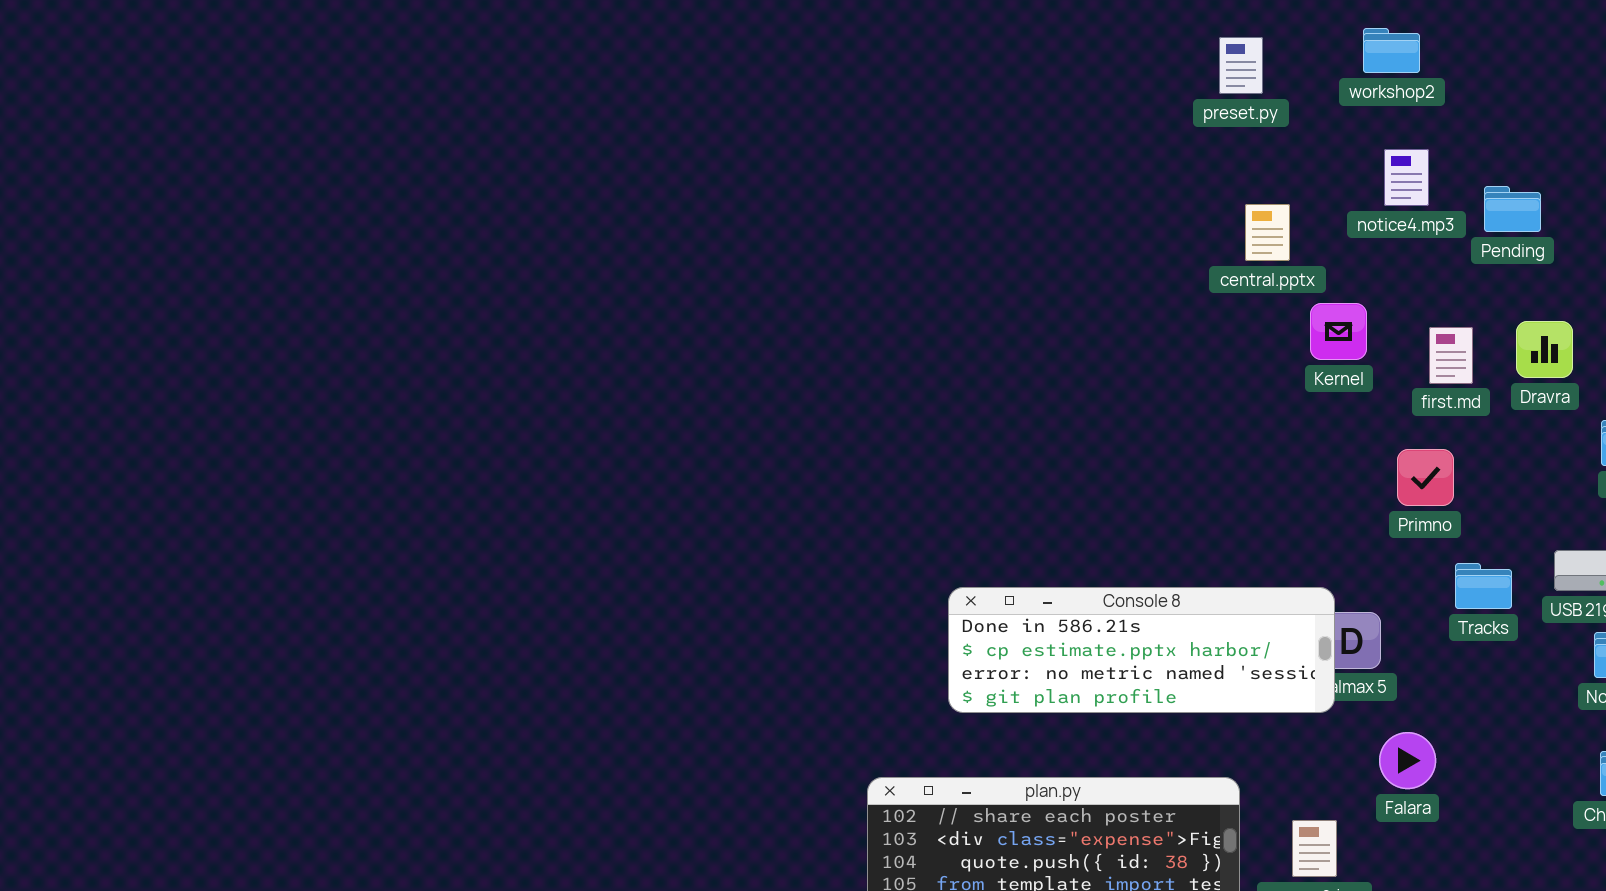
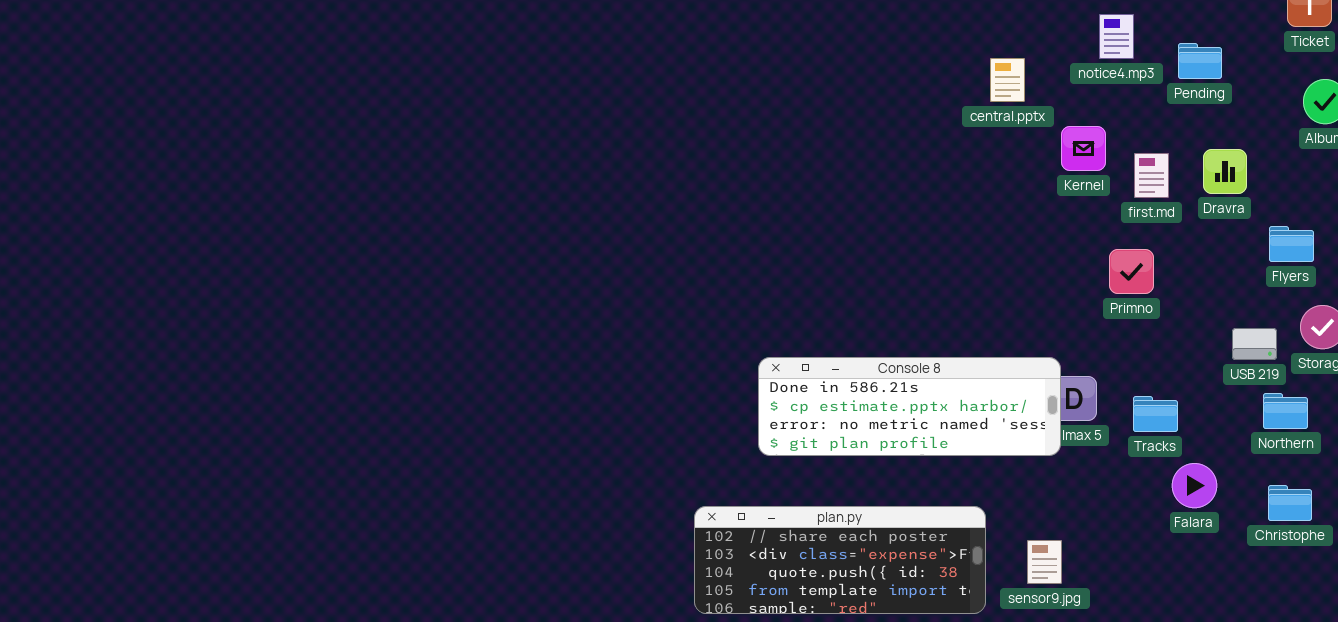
Kernel: [1310,303,1367,360] -> [1061,126,1106,171], moved
Tracks: [1455,563,1512,609] -> [1133,396,1178,432], moved
Falara: [1379,732,1436,789] -> [1172,463,1217,508], moved

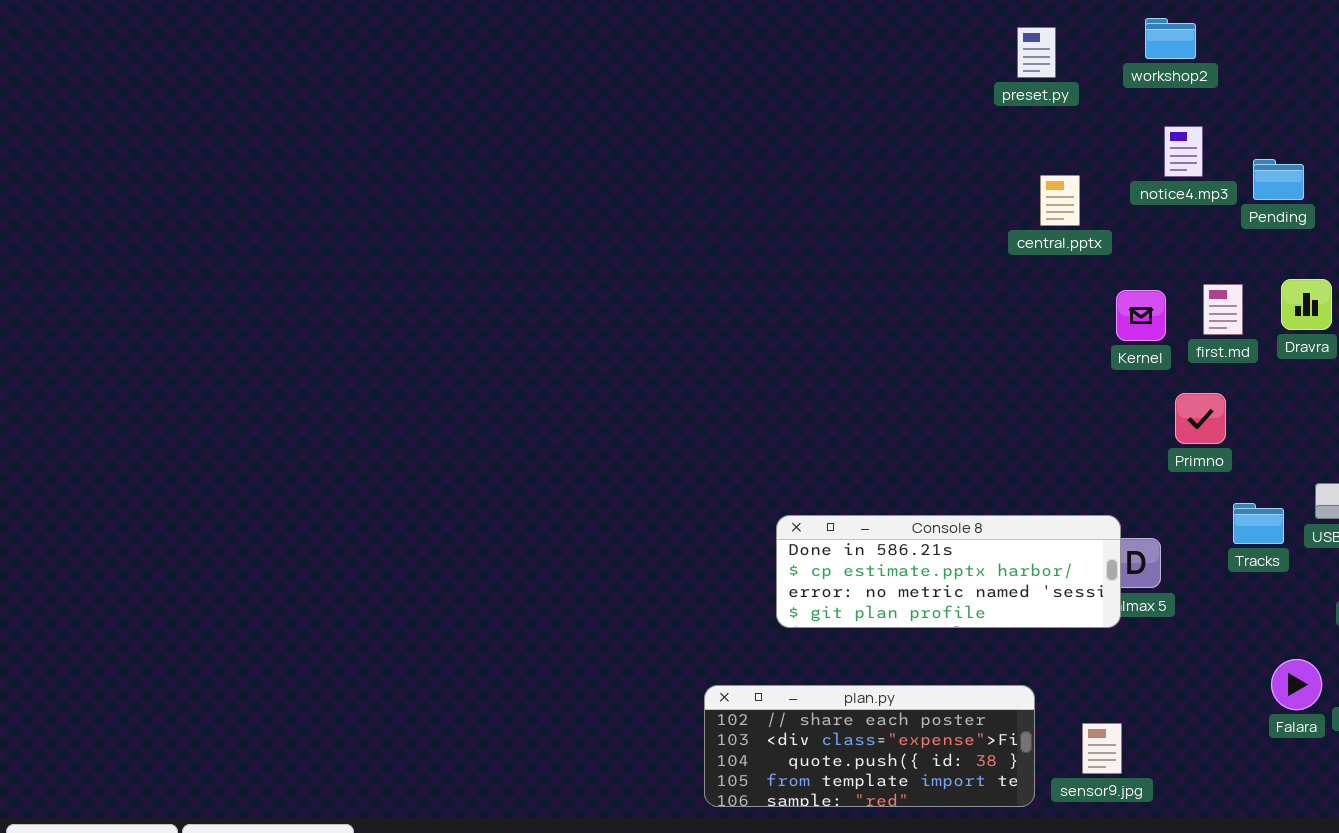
Kernel: [1061,126,1106,171] -> [1116,290,1166,341], moved
Tracks: [1133,396,1178,432] -> [1233,503,1284,544], moved
Falara: [1172,463,1217,508] -> [1271,659,1322,710], moved

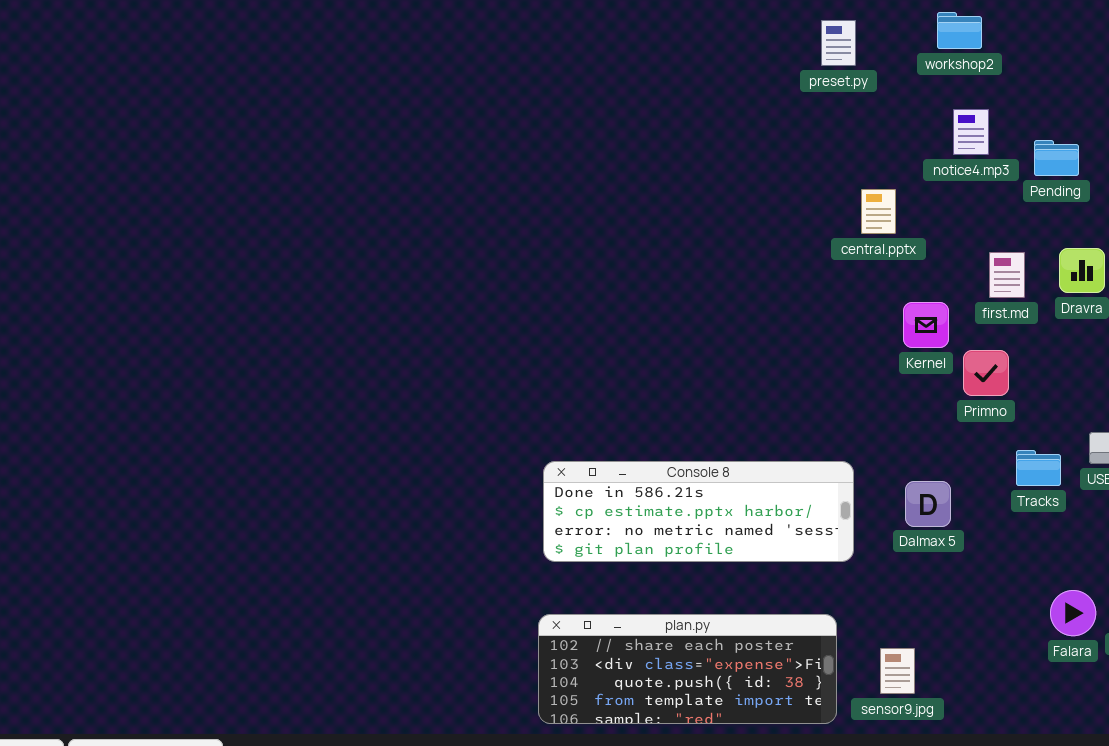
central.pptx: [1040,175,1080,226] -> [861,189,896,234], moved
Kernel: [1116,290,1166,341] -> [903,302,949,348], moved
Console 8: [776,515,1121,628] -> [543,461,854,562], moved

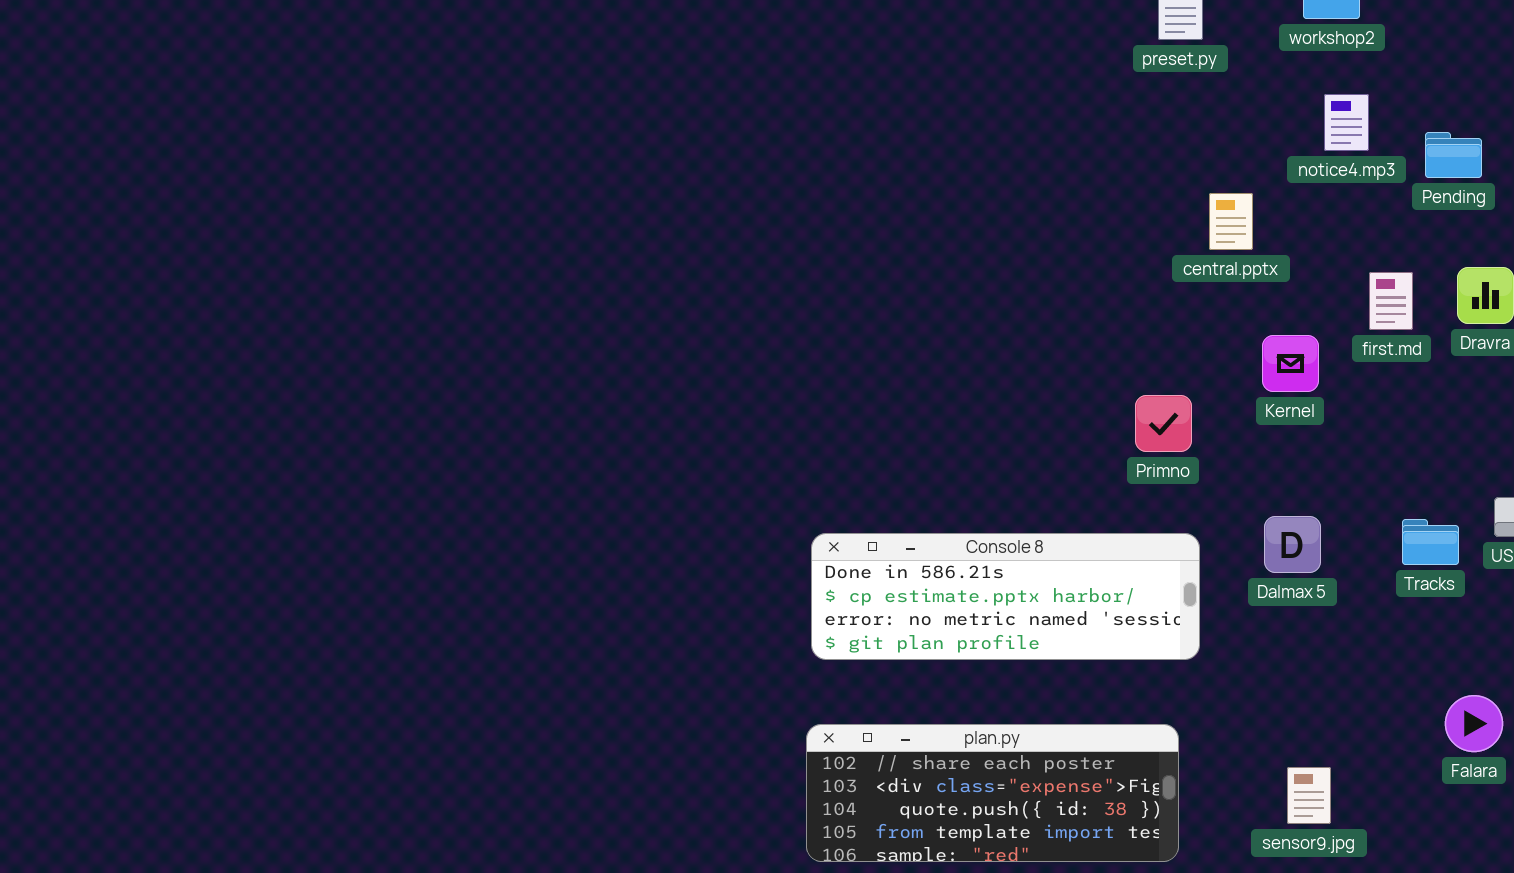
Primno: [963,350,1009,396] -> [1135,395,1192,452], moved
Dalmax 5: [905,481,951,527] -> [1264,516,1321,573], moved
sensor9.jpg: [880,648,915,694] -> [1287,767,1331,824], moved

